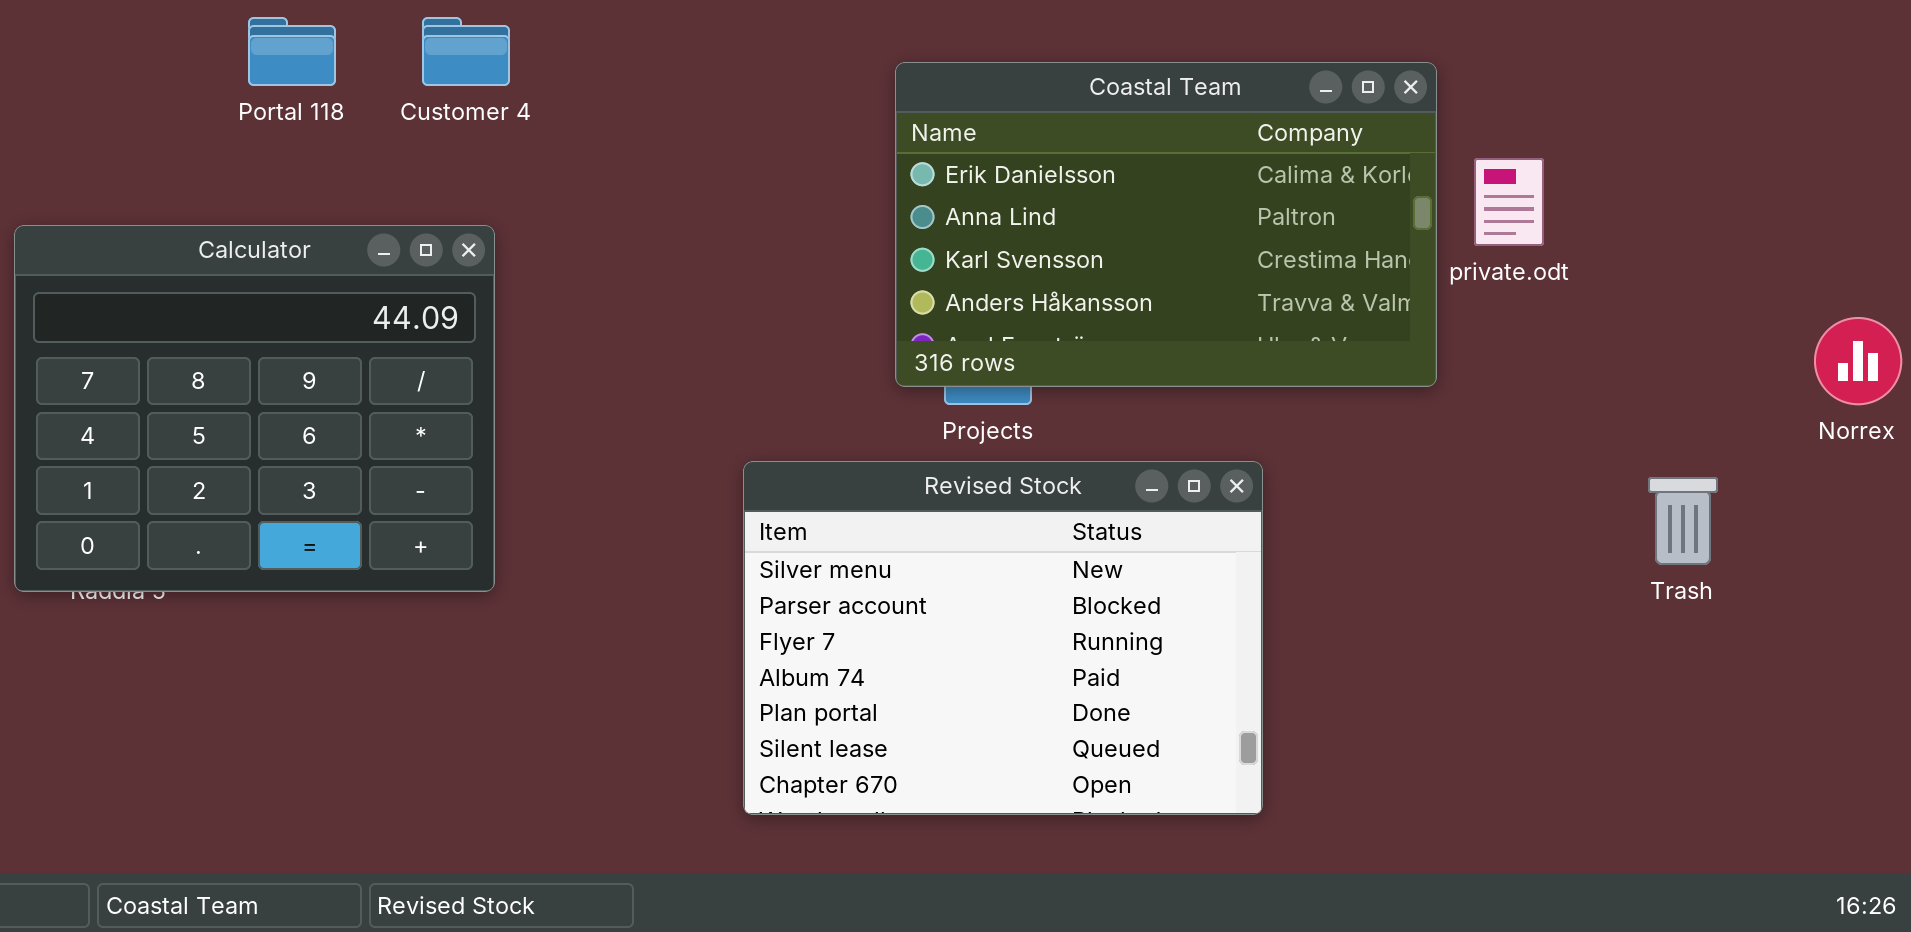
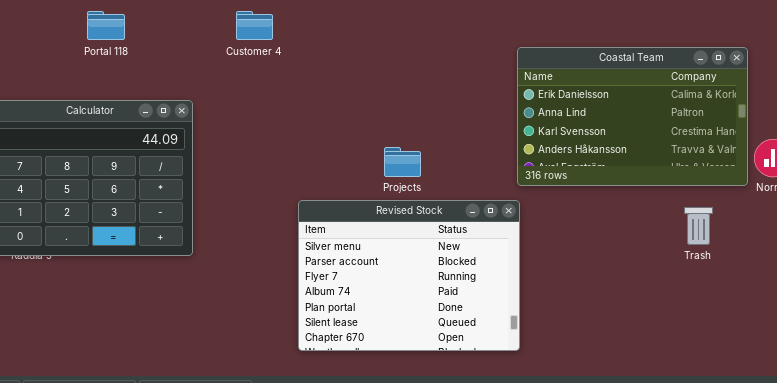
Customer 4: [422,17,510,86] -> [236,11,273,40], moved
Coastal Team: [895,62,1437,387] -> [517,47,748,186], moved

